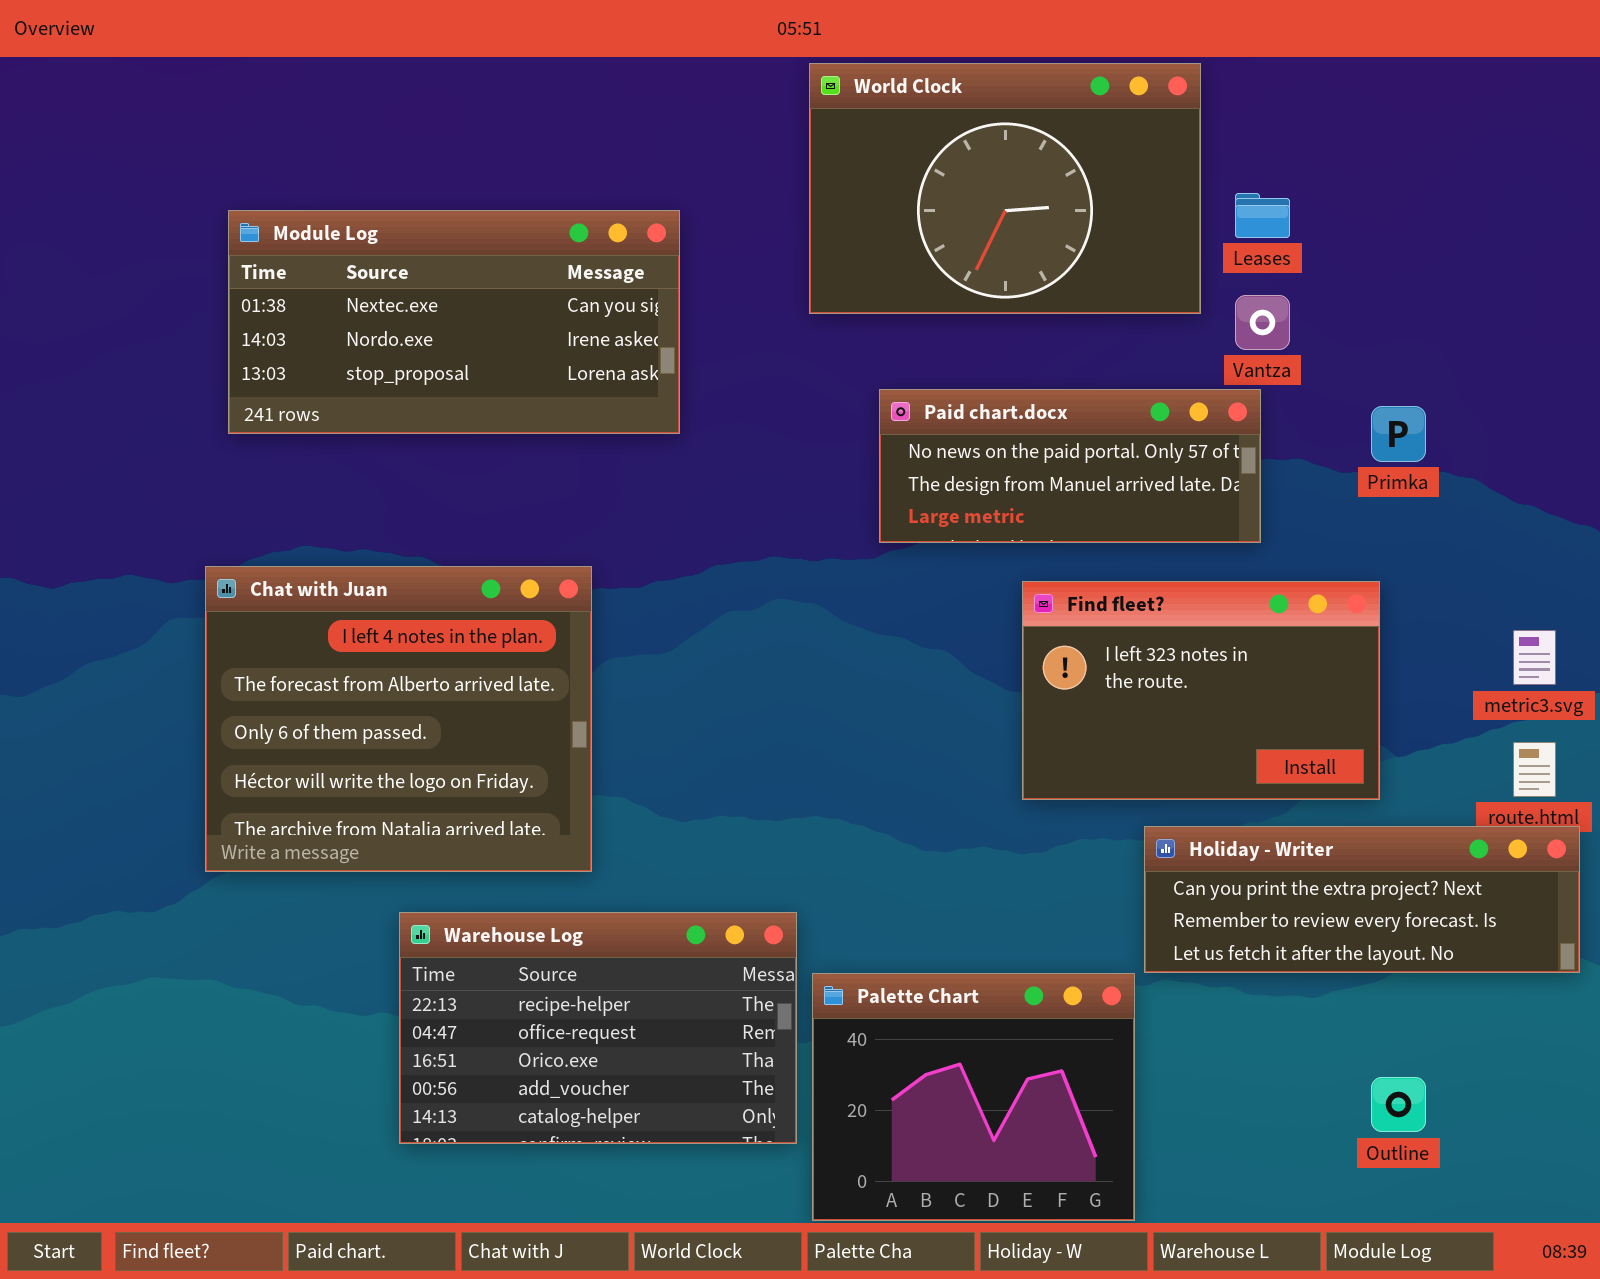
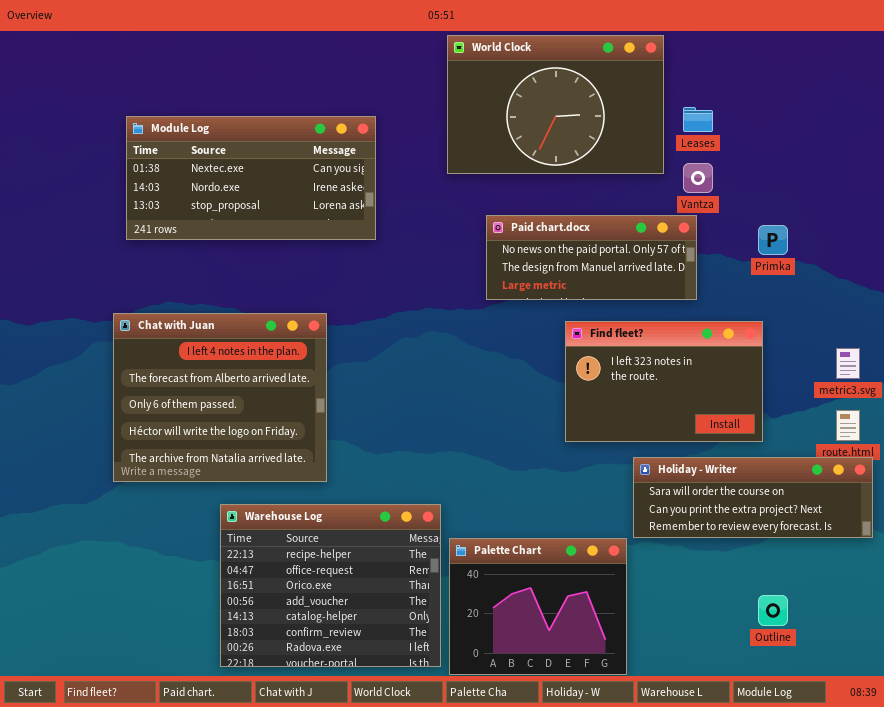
Holiday - Writer: [1144,826,1580,973] -> [633,457,873,538], scrolled up 1 row
Warehouse Log: [399,912,797,1144] -> [220,504,441,667], resized

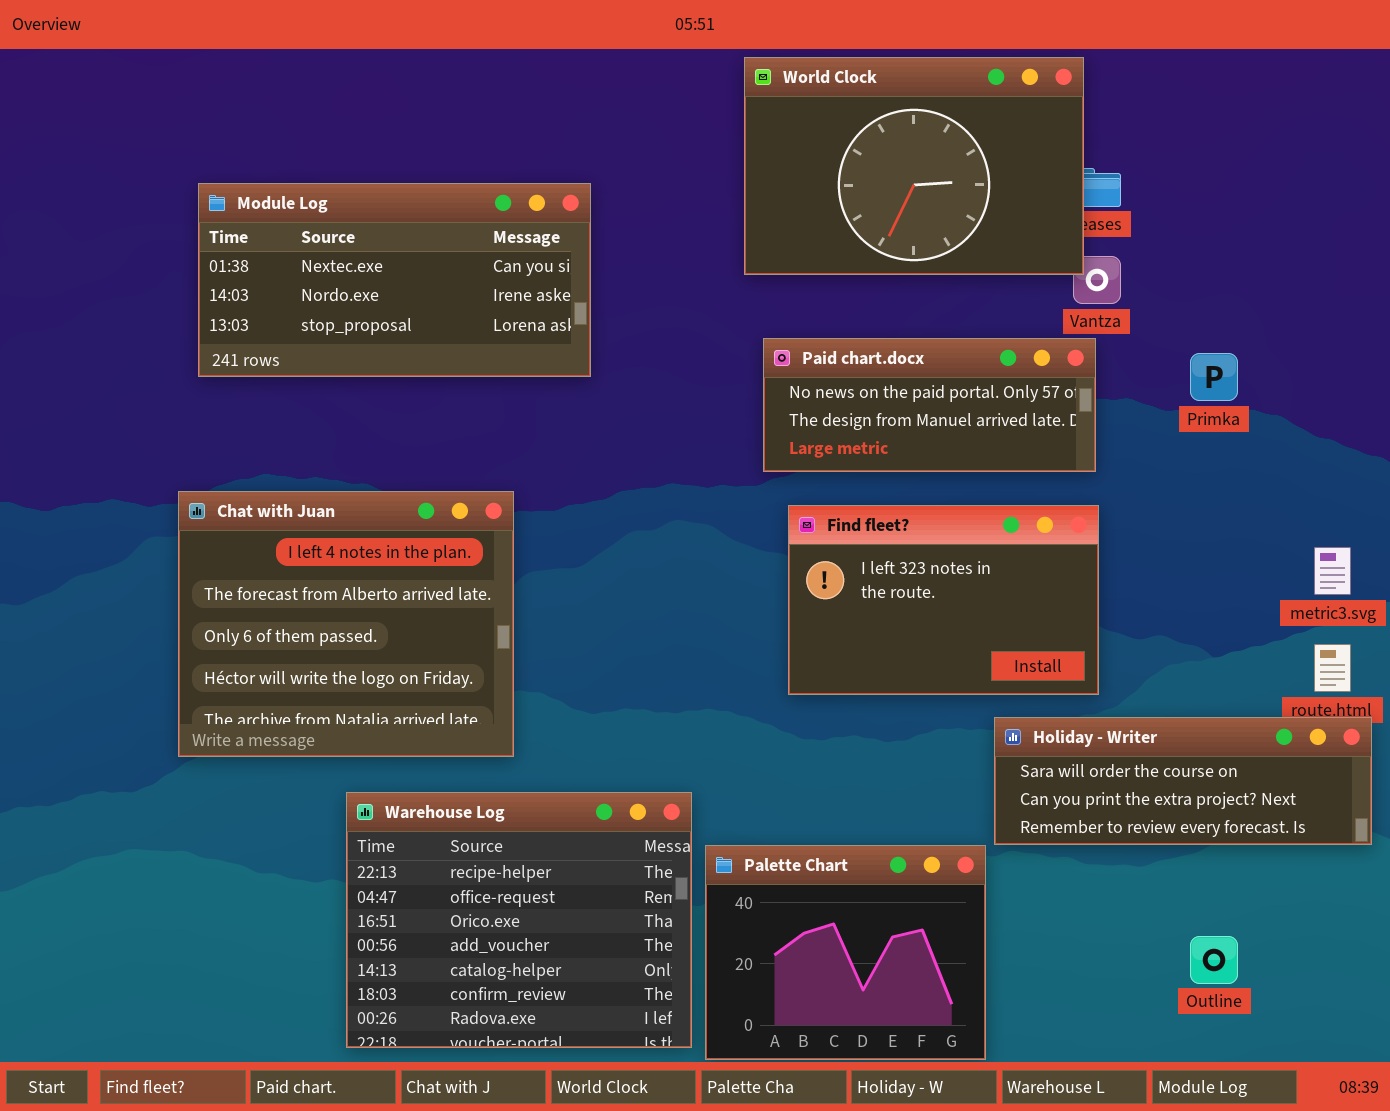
World Clock: [447,35,664,174] -> [744,57,1084,275], moved
Find fleet?: [565,321,763,442] -> [788,505,1099,695], moved

